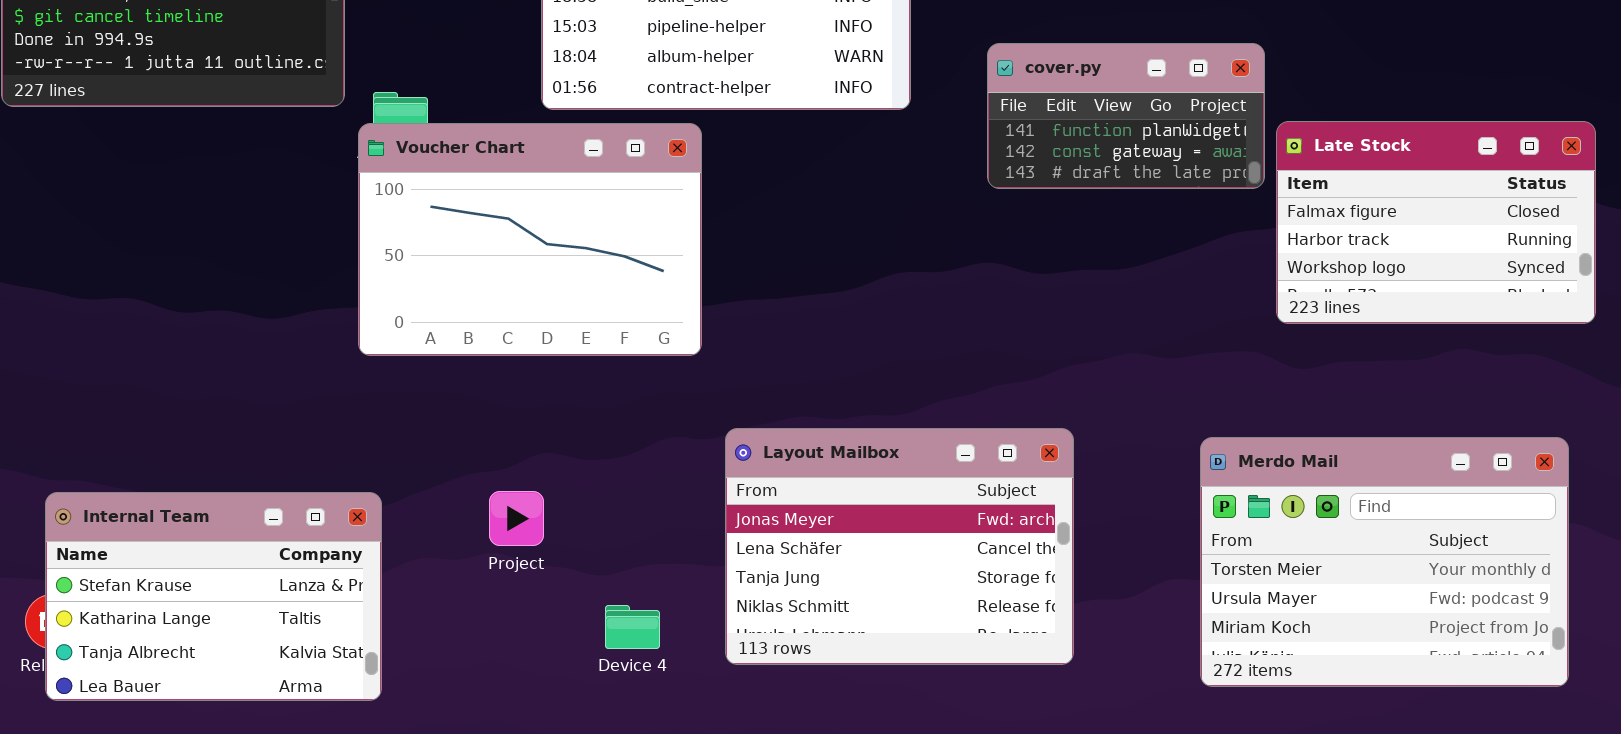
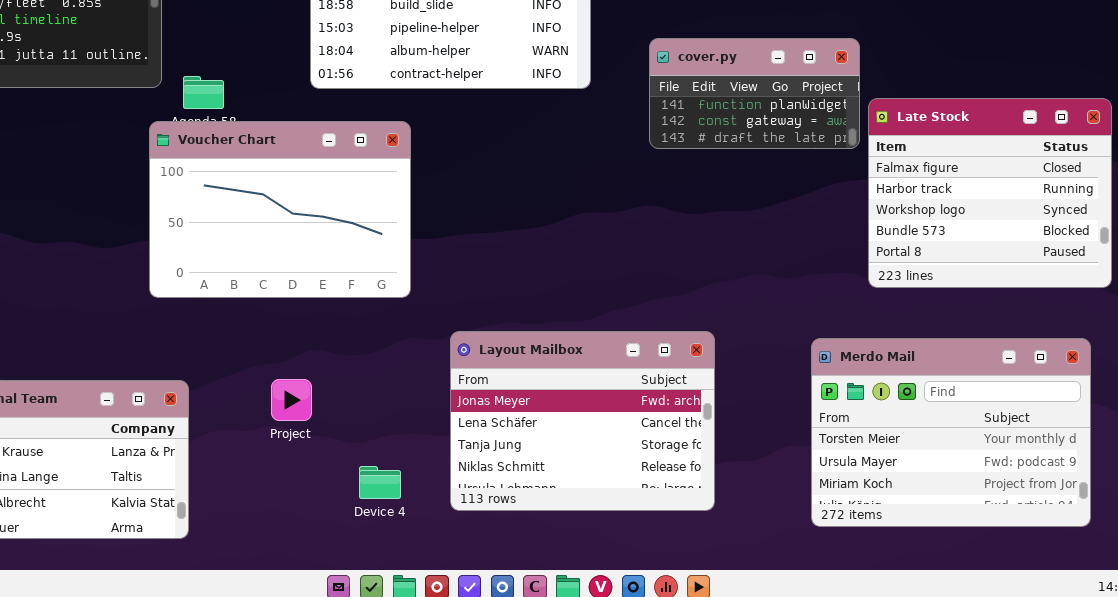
Late Stock: [1276,121,1596,324] -> [868,98,1112,288], resized
Voucher Chart: [358,123,702,356] -> [149,121,411,298], moved

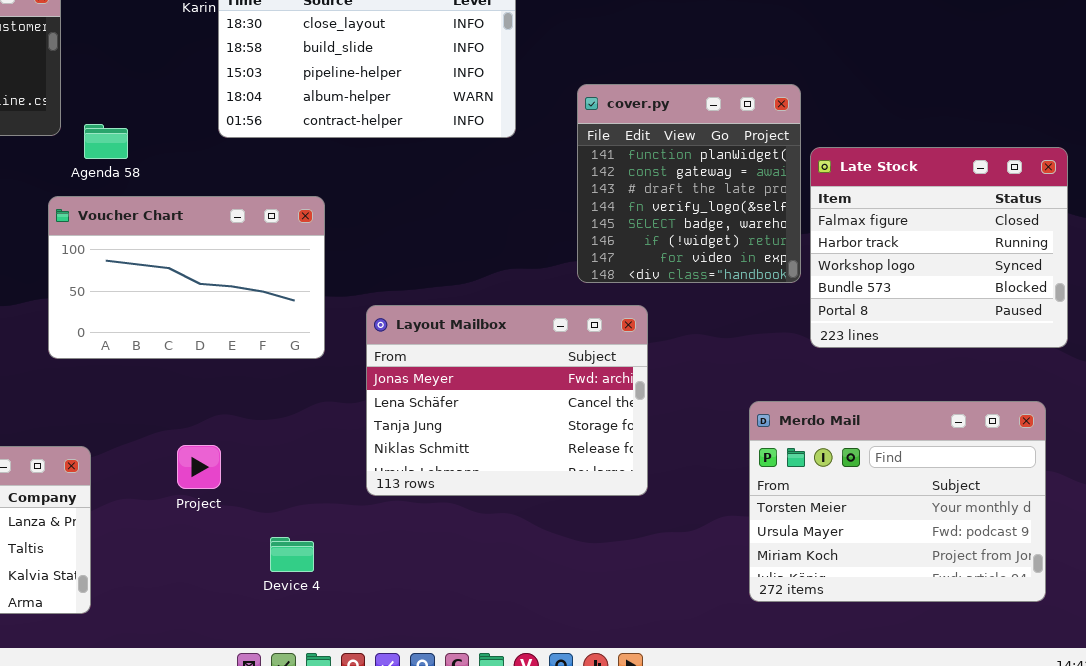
cover.py: [649,38,860,149] -> [577,84,801,283], resized
Voucher Chart: [149,121,411,298] -> [48,196,325,359], resized
Layout Mailbox: [450,331,715,511] -> [366,305,648,496], moved

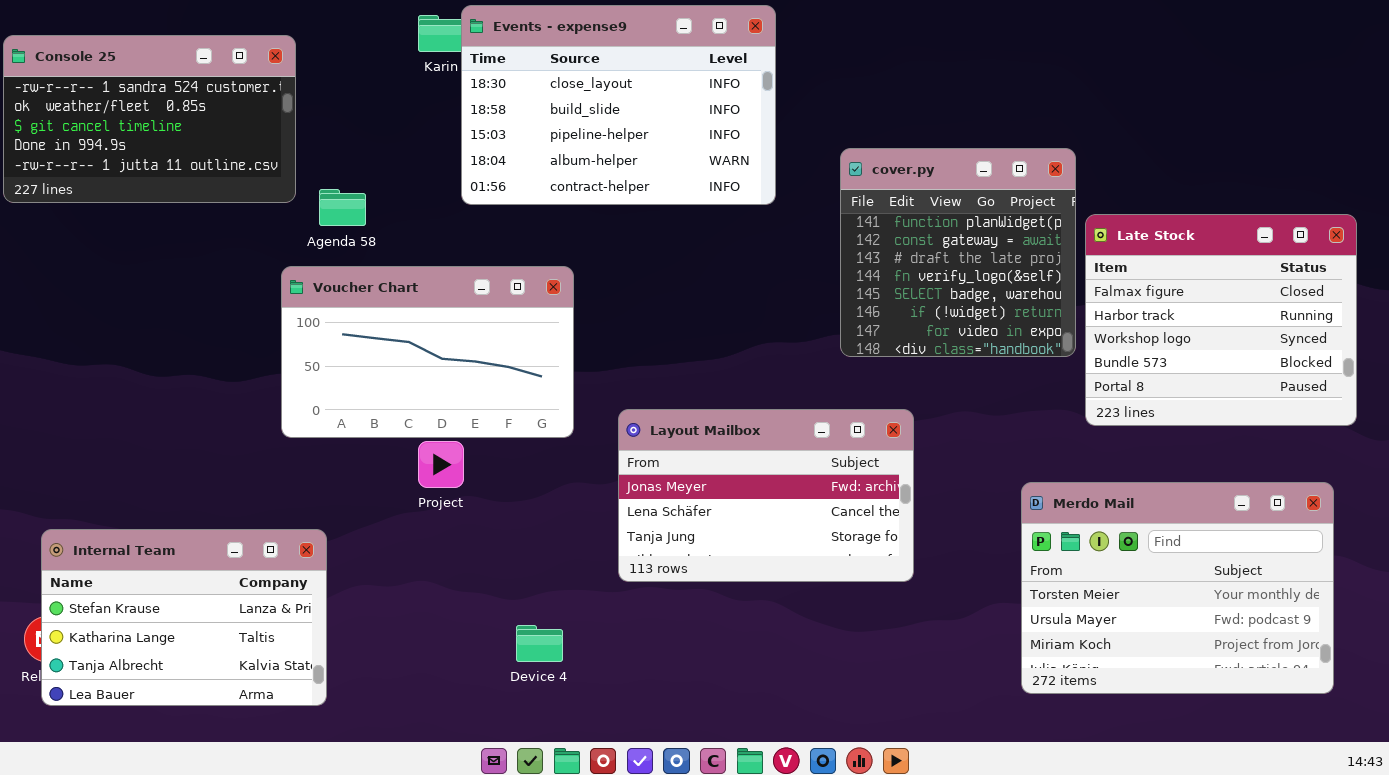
Layout Mailbox: [366,305,648,496] -> [618,409,914,582], resized
Project: [177,445,221,489] -> [418,441,464,488], moved

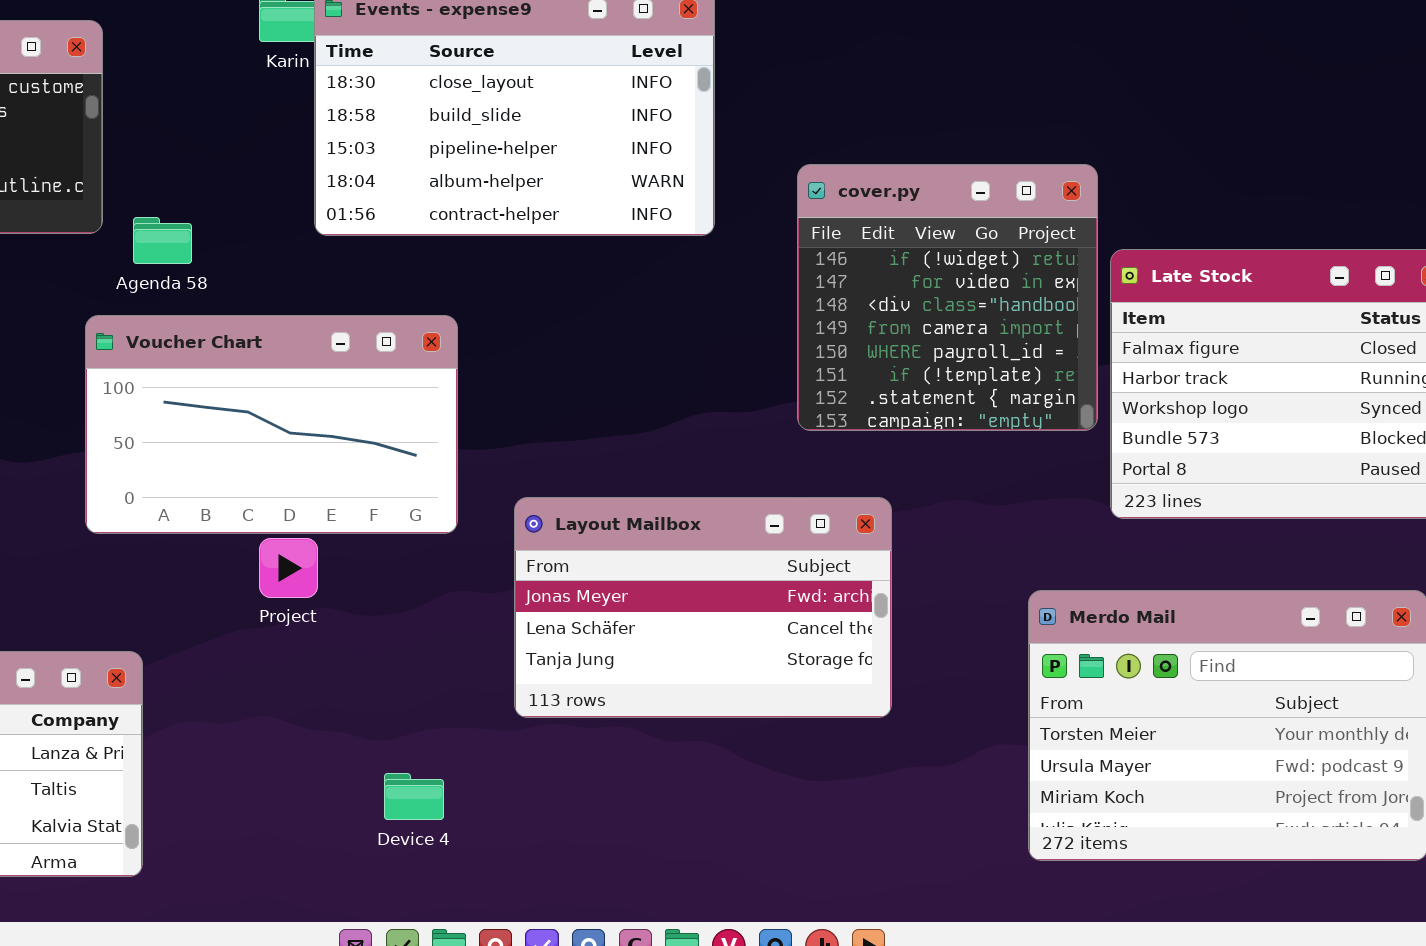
cover.py: [840,148,1076,357] -> [797,164,1098,431], scrolled down 5 rows

